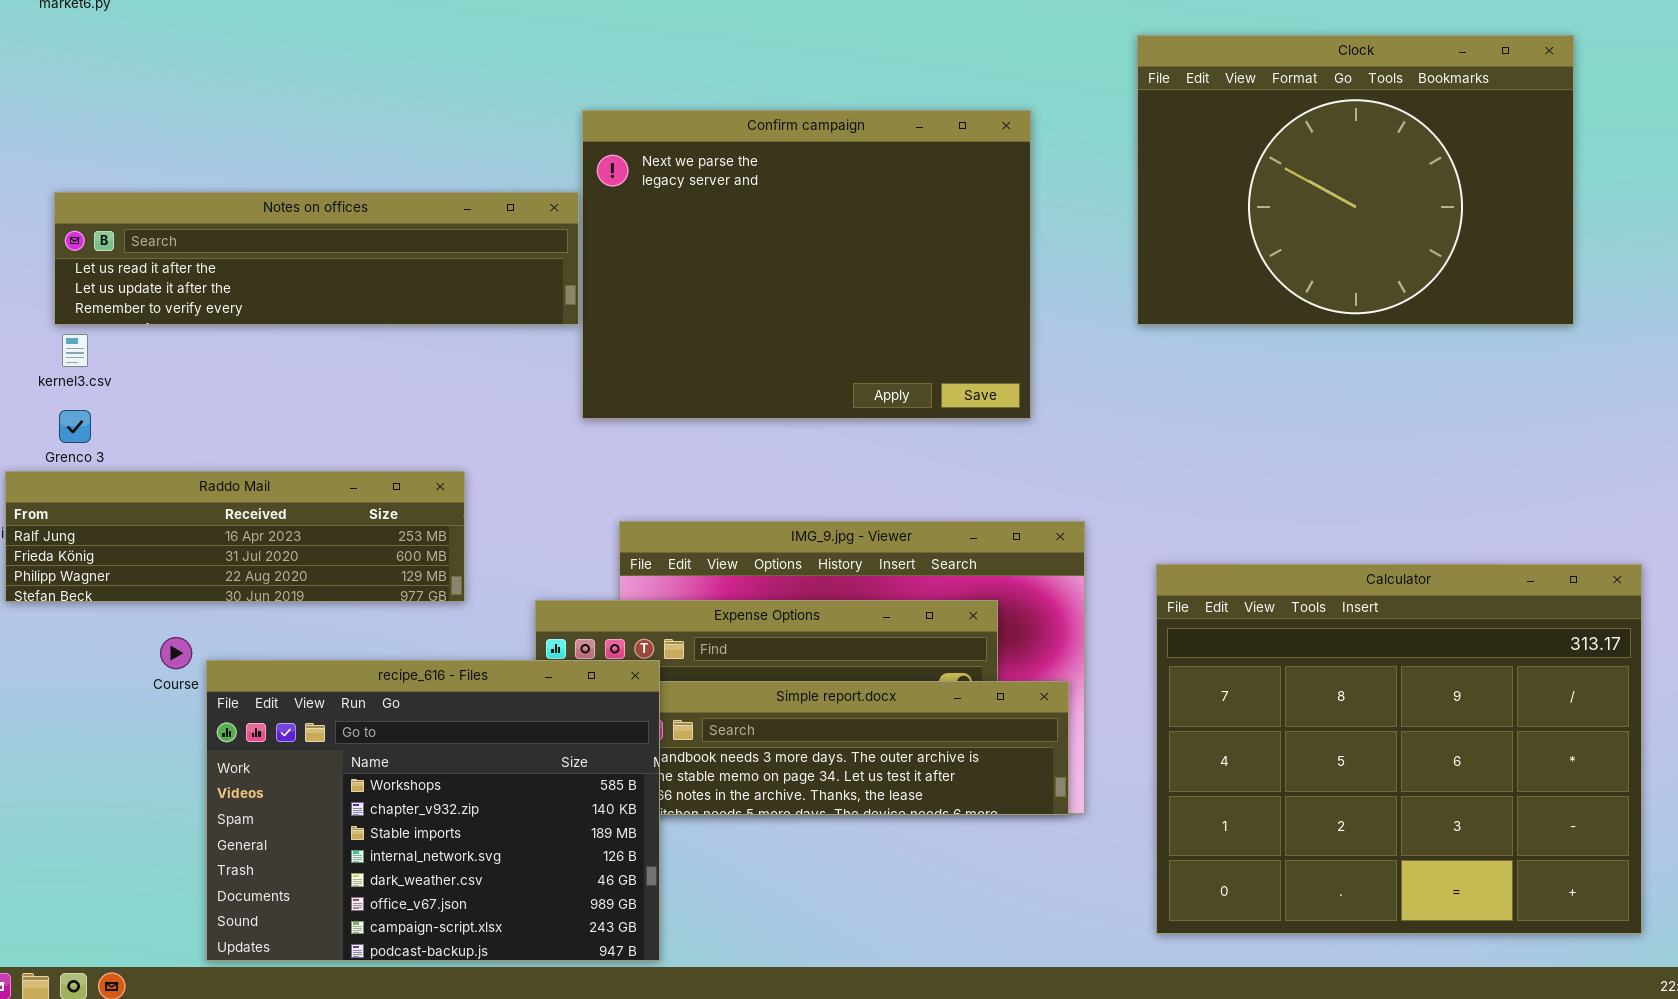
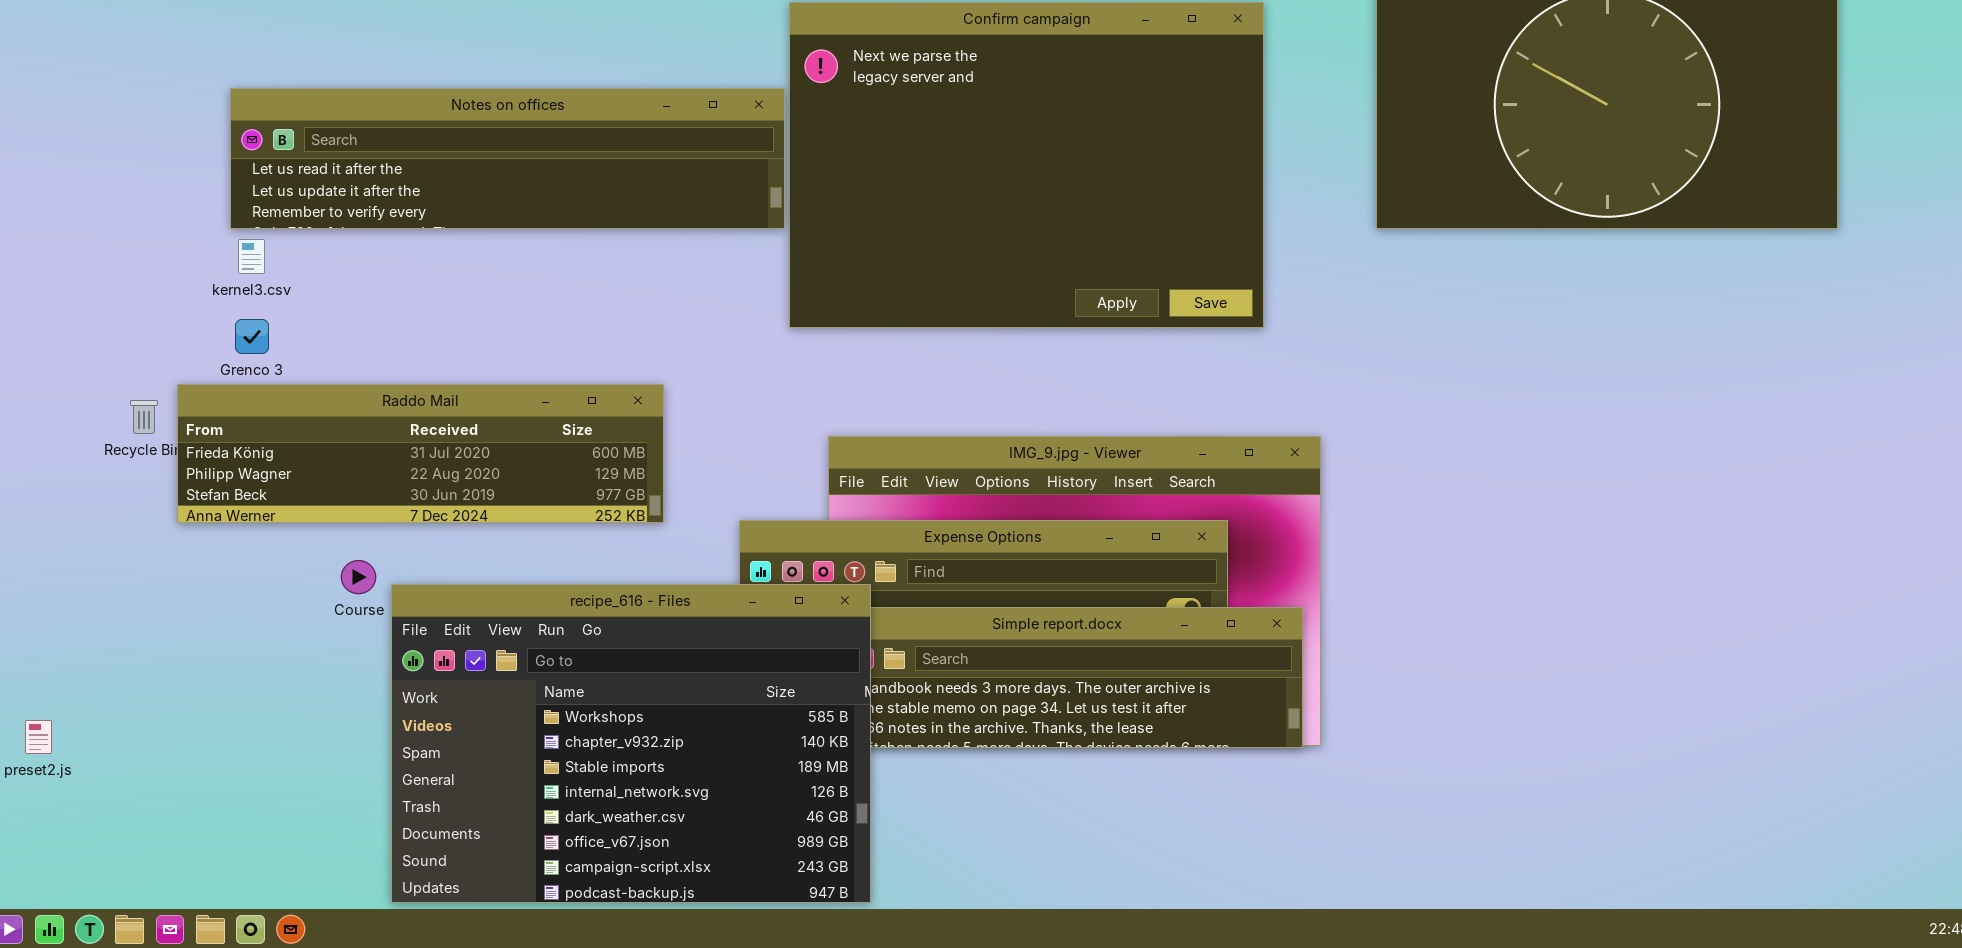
Raddo Mail: [5,471,465,602] -> [177,384,664,523], scrolled down 1 row
Calculator: [1156,564,1642,934] -> none, closed

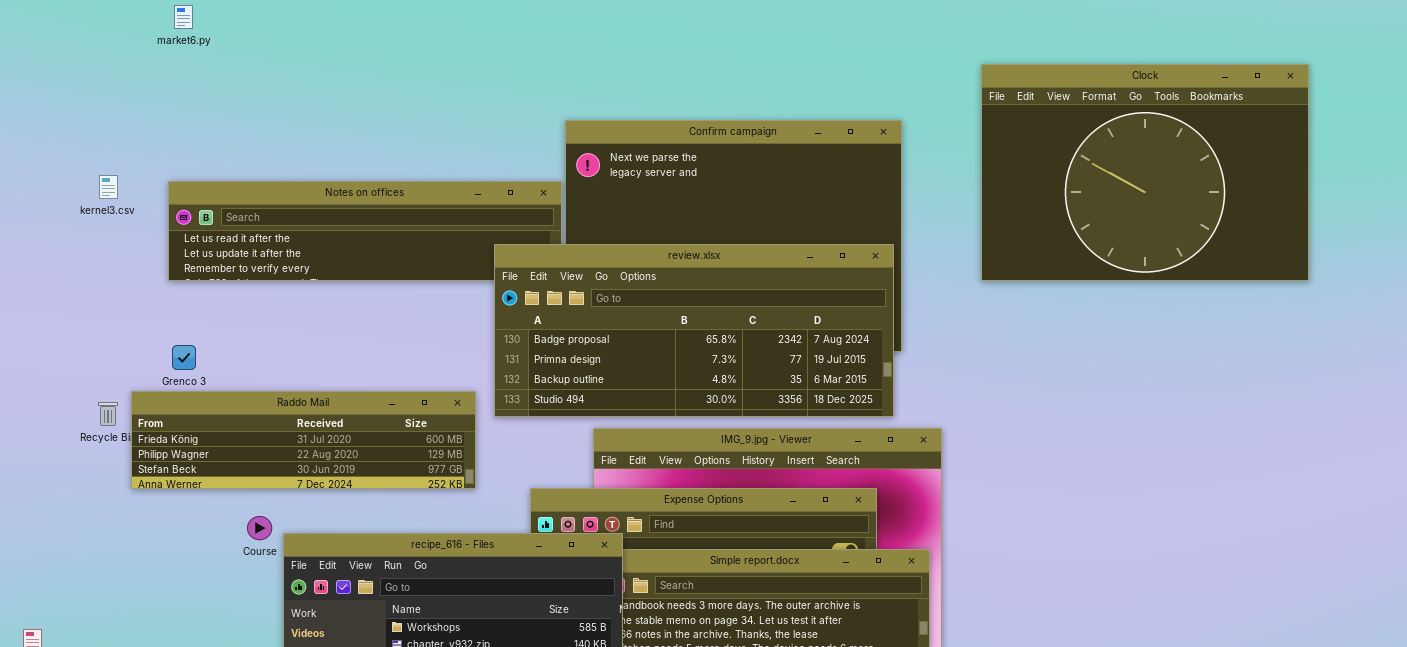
review.xlsx: none -> [494,244,894,417], opened
kernel3.csv: [238,239,265,274] -> [99,175,118,199], moved

